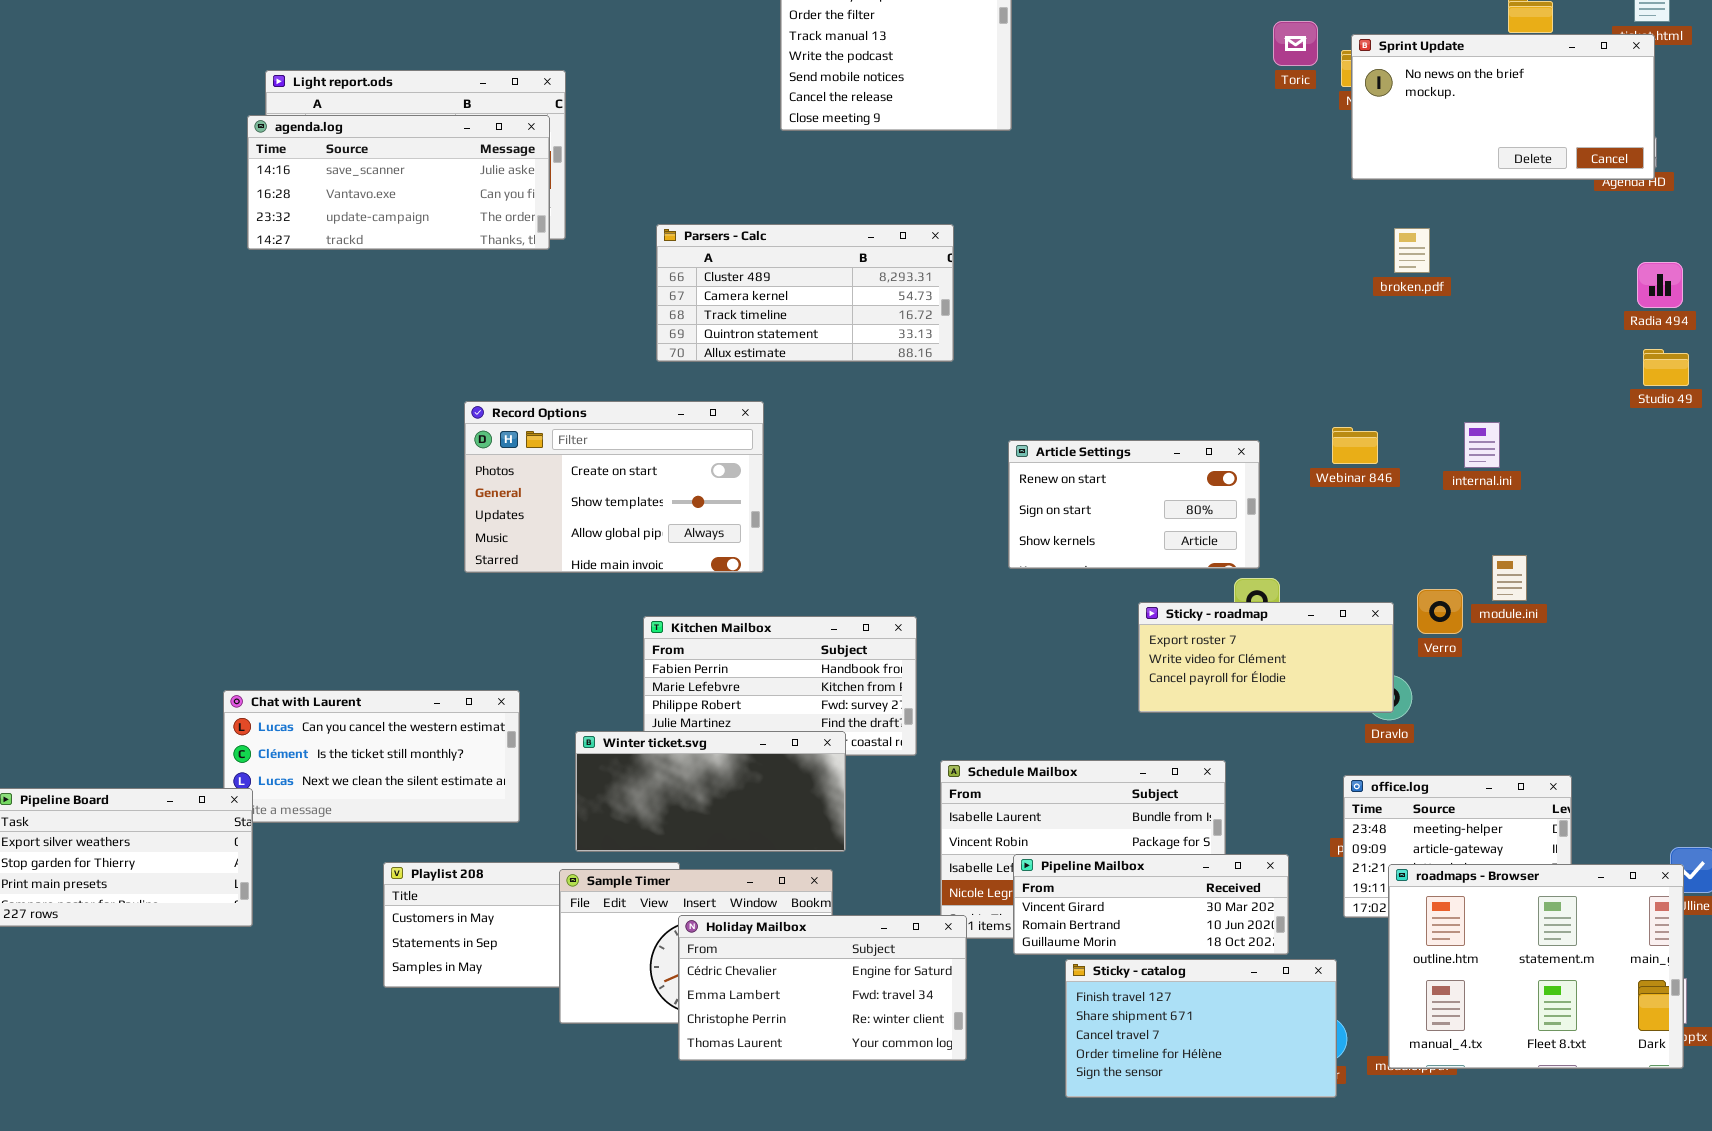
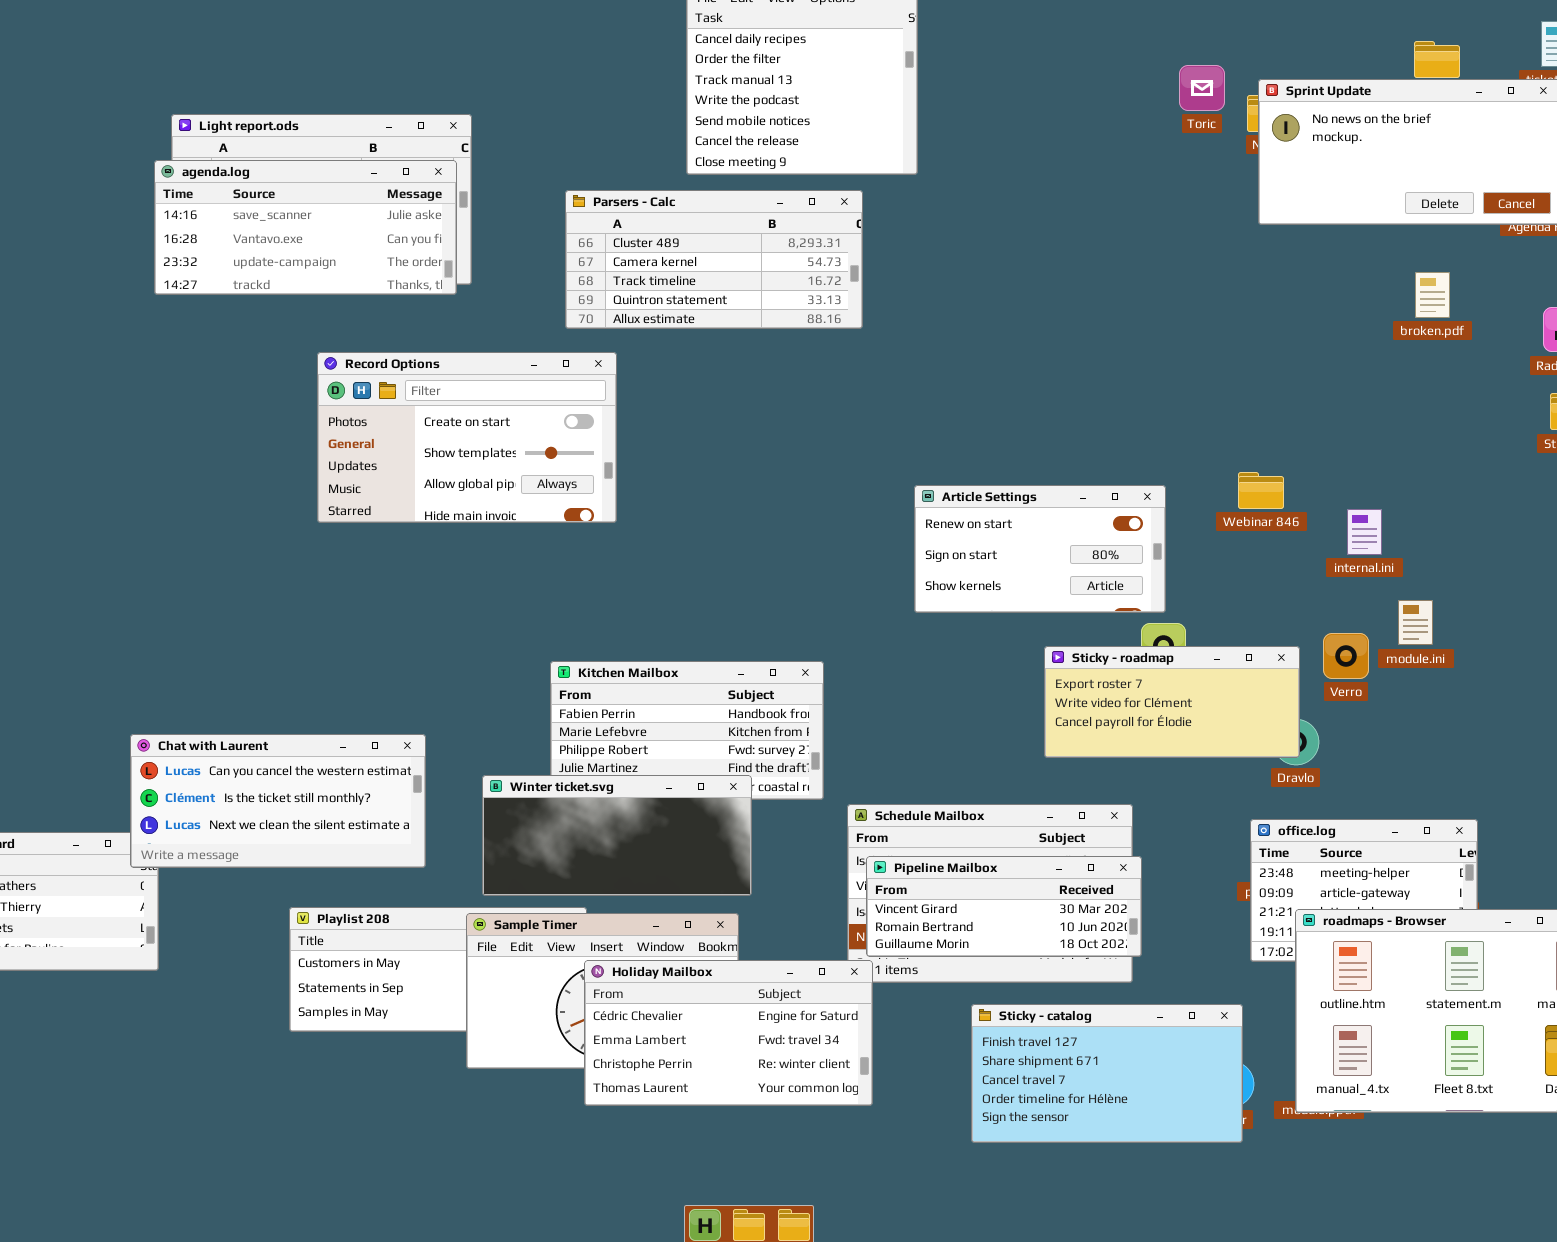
Parsers - Calc: [656,224,954,362] -> [565,190,863,329], moved
broken.pdf: [1394,228,1430,273] -> [1415,272,1450,318], moved
Record Options: [464,401,764,573] -> [317,352,617,523], moved
internal.ini: [1464,422,1500,468] -> [1347,509,1382,555], moved
Chat with Laurent: [223,690,520,823] -> [130,734,426,868], raised
Pipeline Mailbox: [1013,854,1289,955] -> [866,856,1142,957], moved

